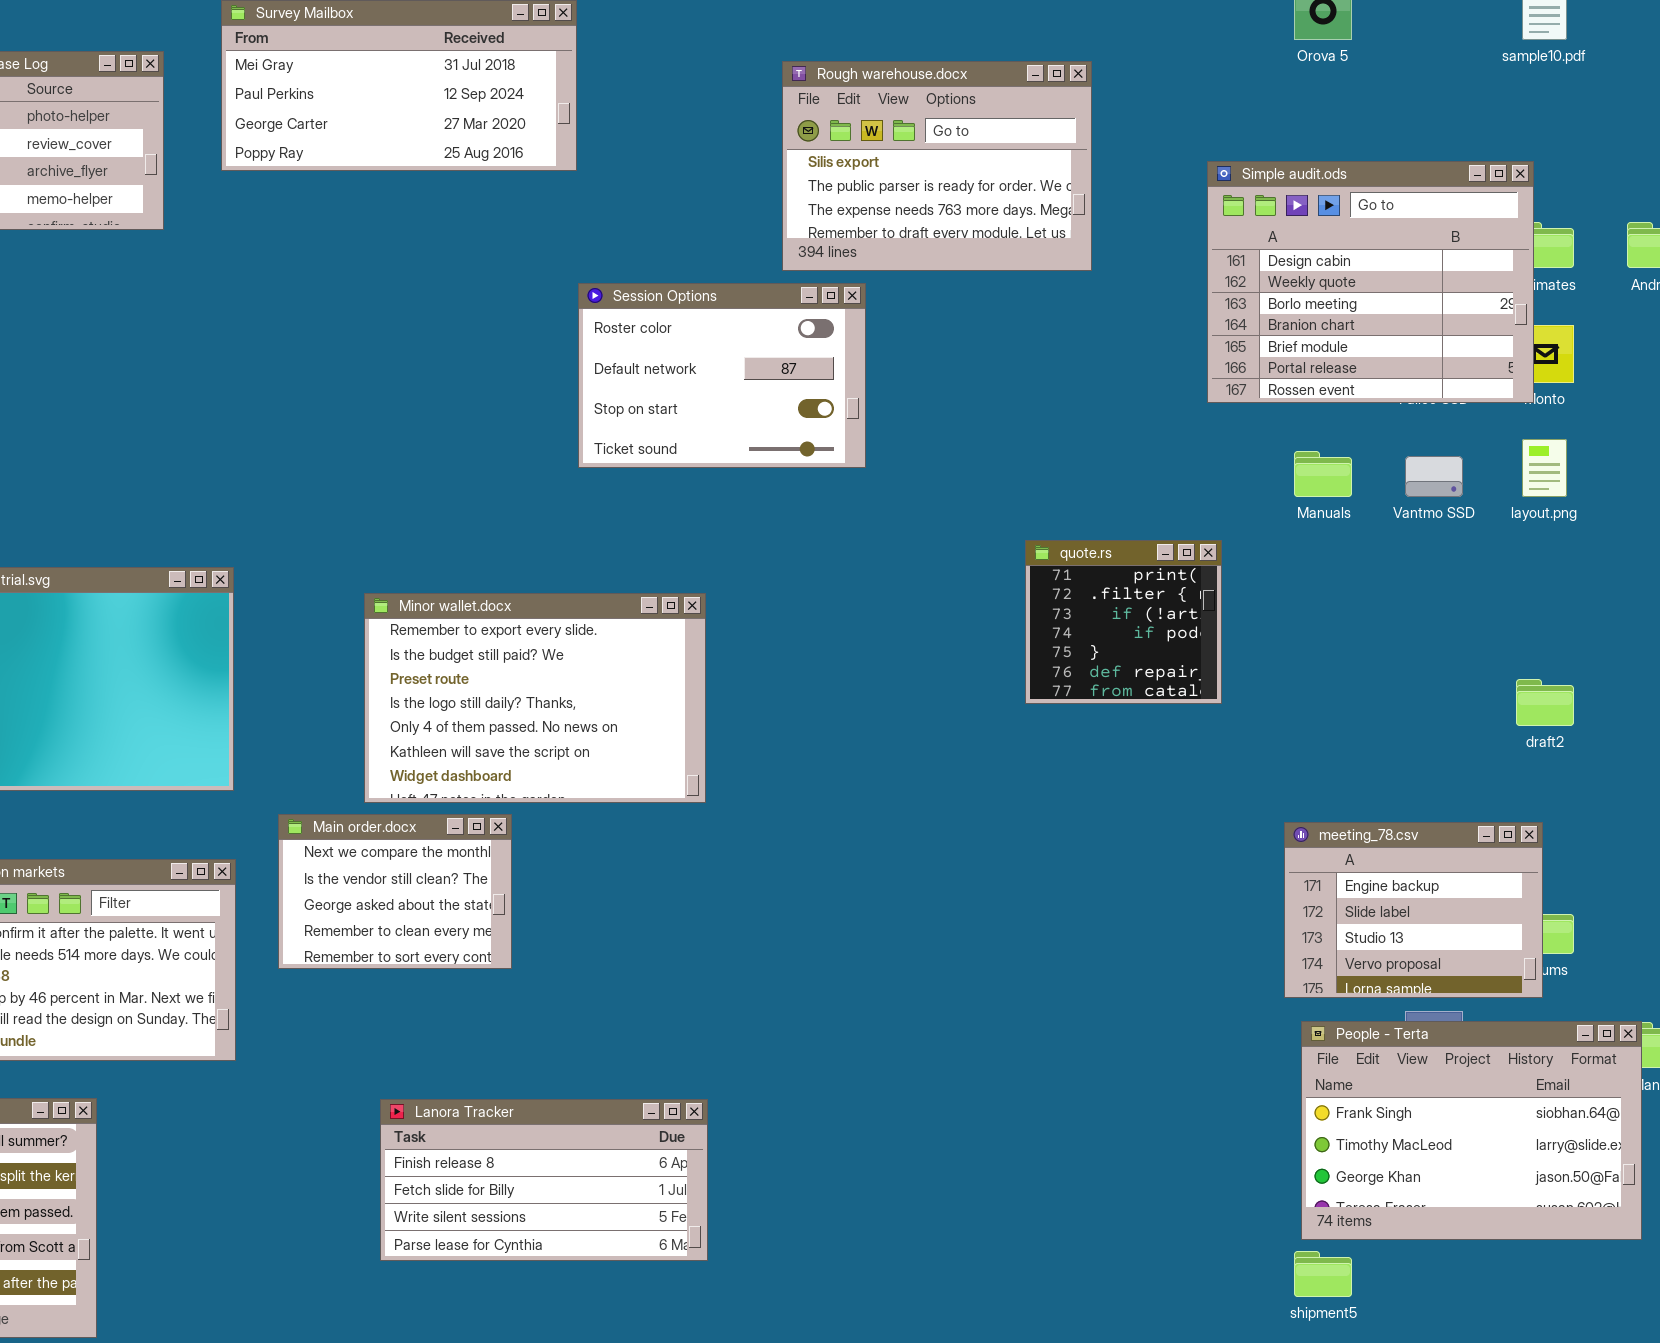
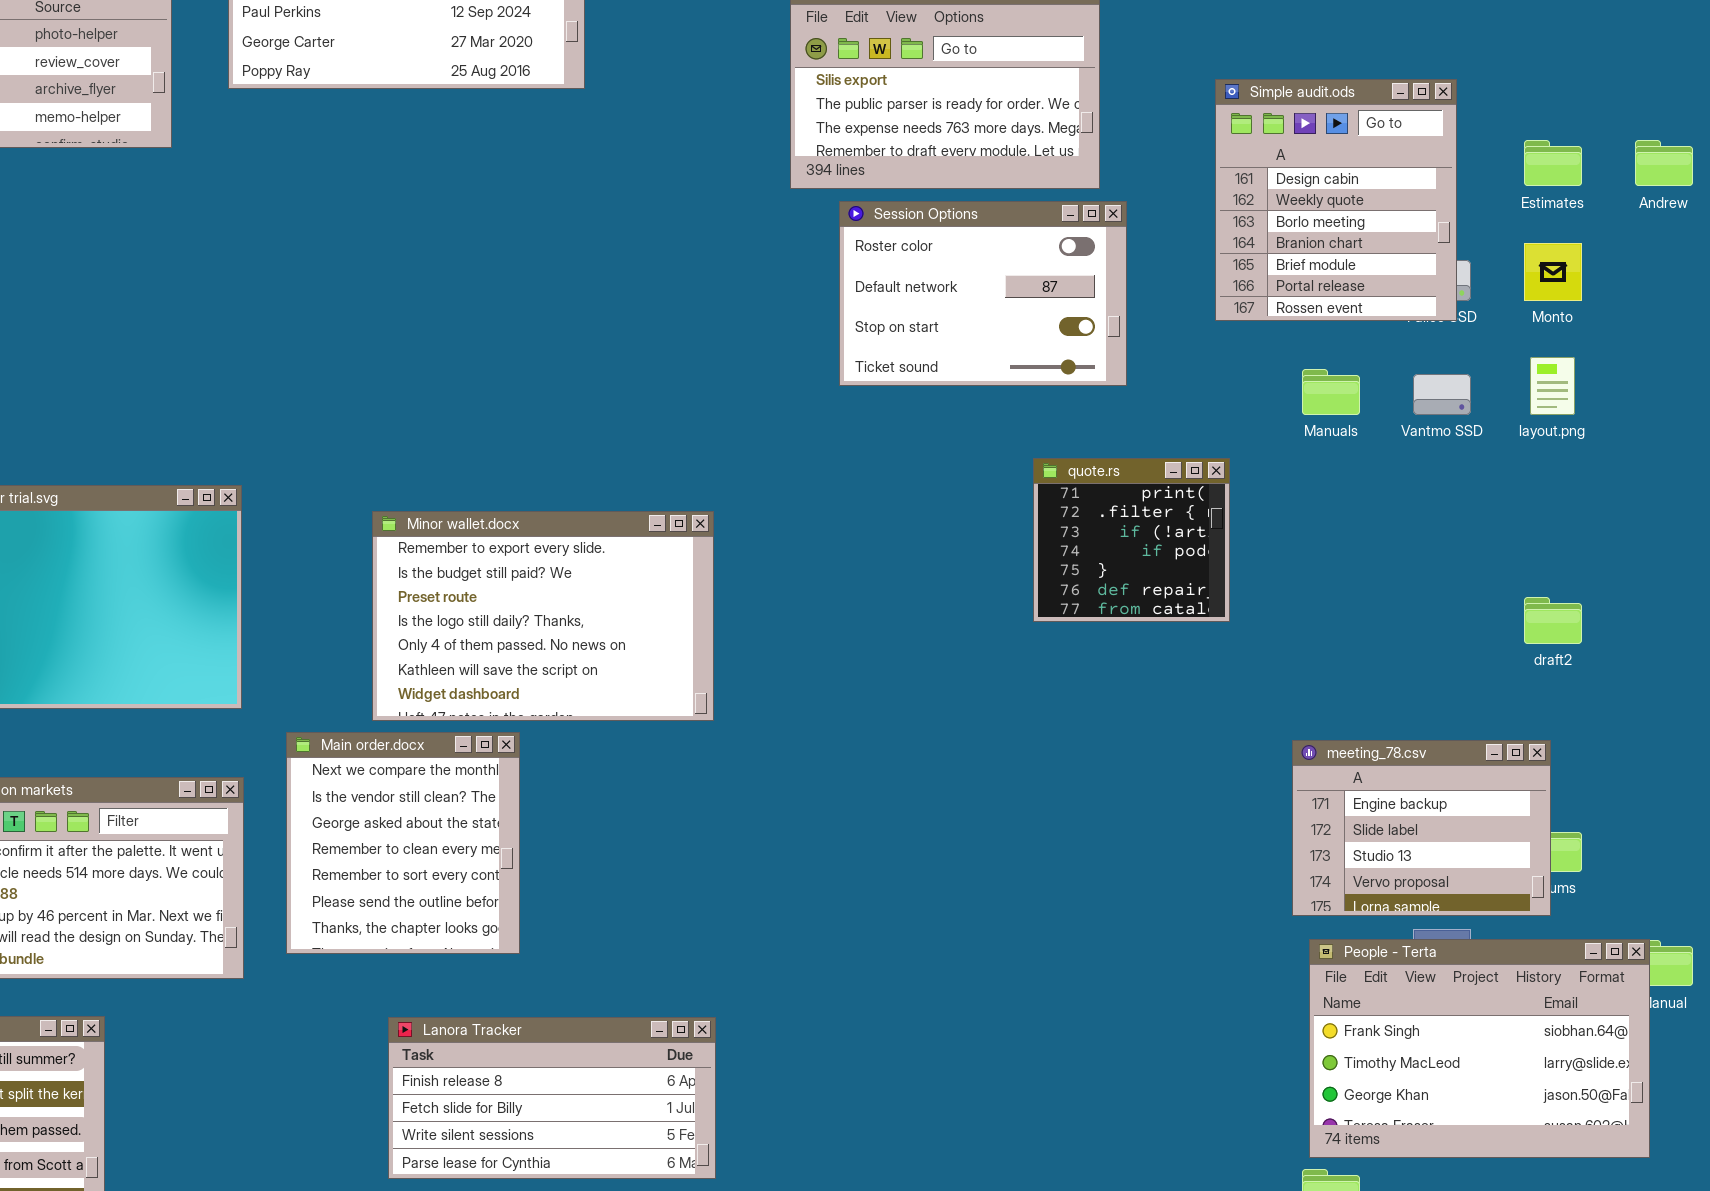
Simple audit.ods: [1207,161,1534,403] -> [1215,79,1457,321], resized
Session Options: [578,283,866,468] -> [839,201,1127,386], moved
Main order.docx: [278,814,512,969] -> [286,732,520,954], resized

